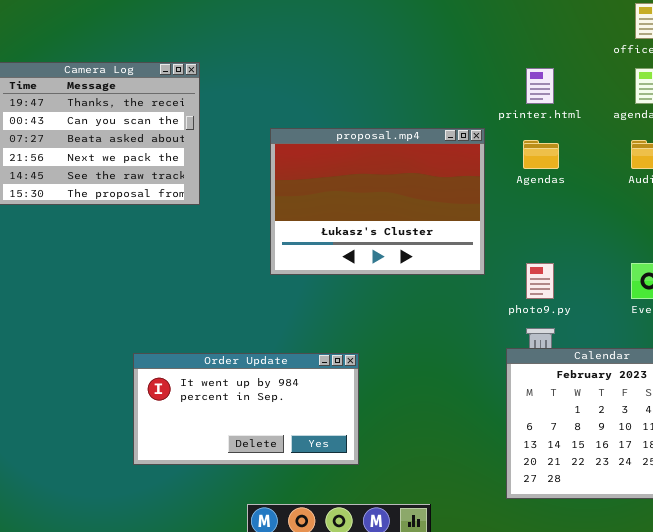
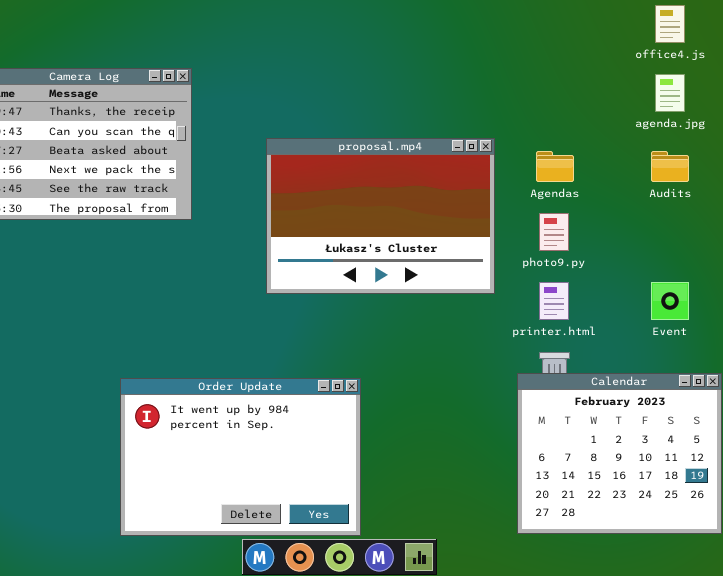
printer.html: [526,68,554,104] -> [539,282,569,320], moved
photo9.py: [526,263,554,299] -> [539,213,569,251], moved
Order Update: [133,353,359,465] -> [120,378,361,536], resized

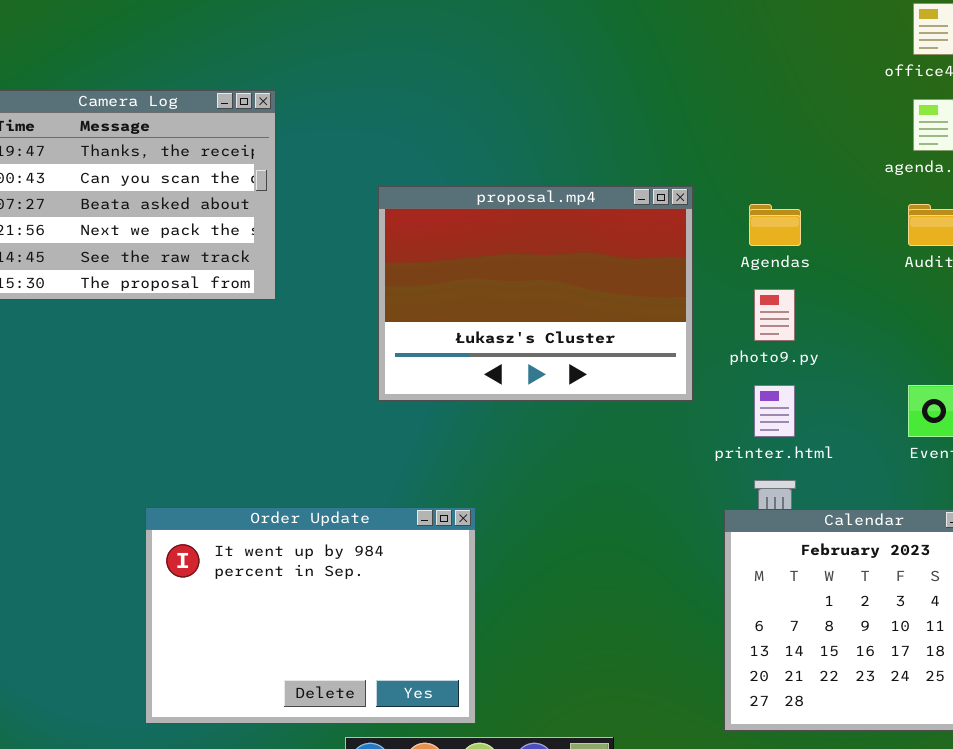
Order Update: [120,378,361,536] -> [145,507,476,724], moved

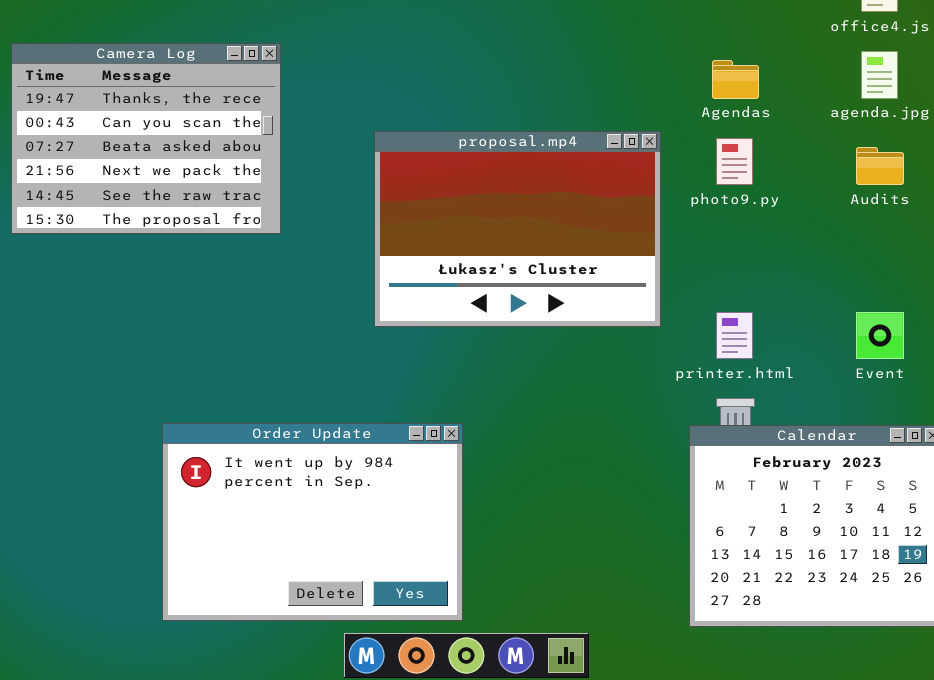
Agendas: [749,204,801,246] -> [712,60,759,99], moved
photo9.py: [754,289,795,341] -> [716,138,753,185], moved

